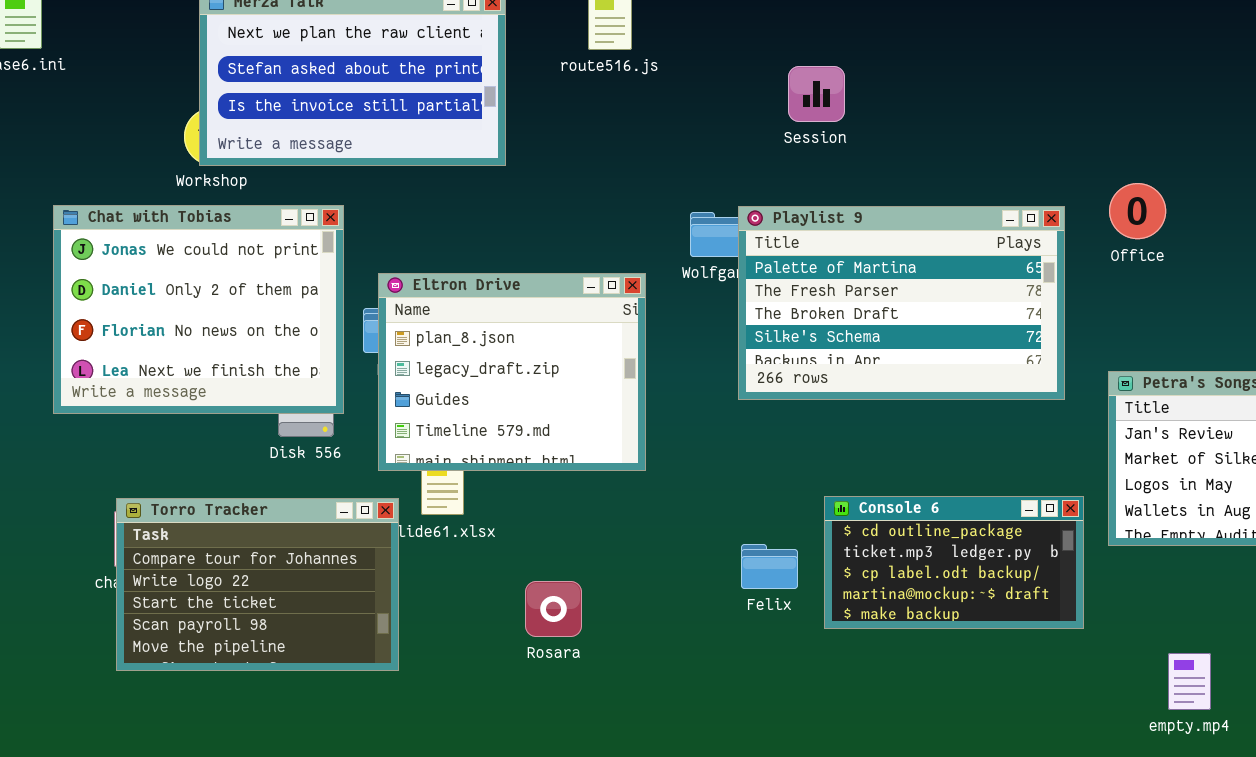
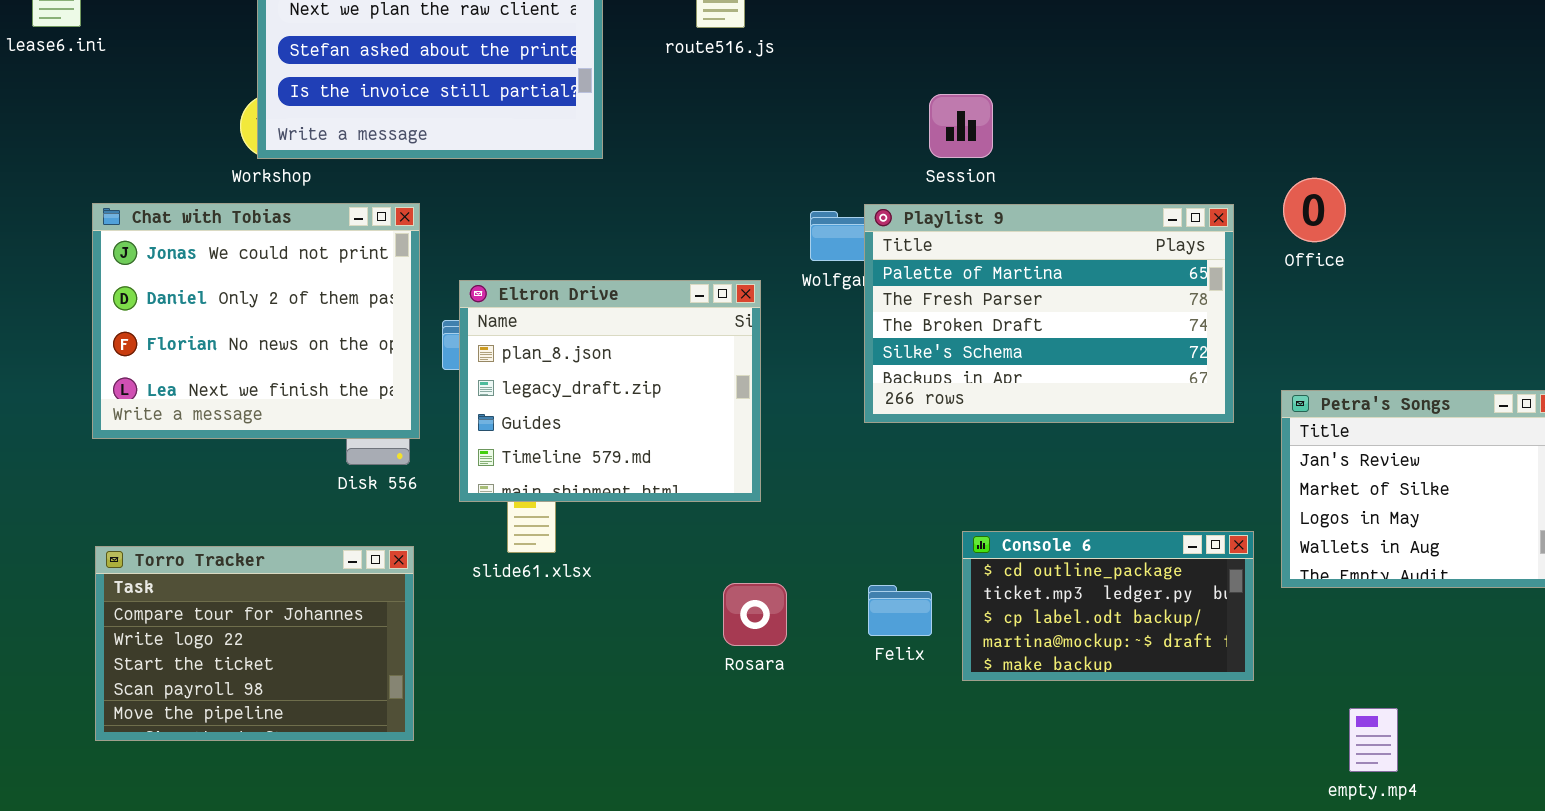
Session: [788,66,845,122] -> [929,94,993,158], moved
Torro Tracker: [116,498,399,671] -> [95,546,414,741], moved
Rosara: [525,581,582,637] -> [723,583,787,646], moved

